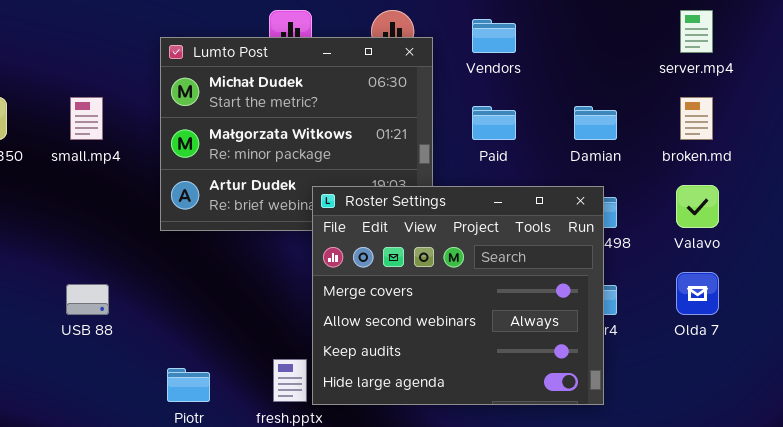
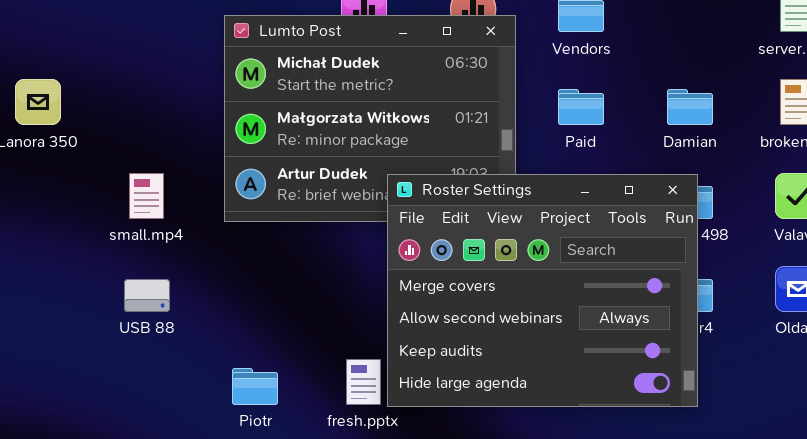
small.mp4: [70,97,103,140] -> [129,173,164,219], moved

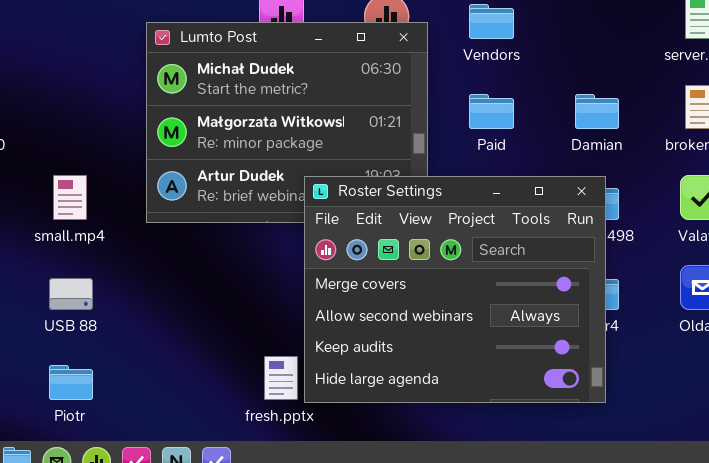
Piotr: [232,368,278,405] -> [49,365,93,400], moved

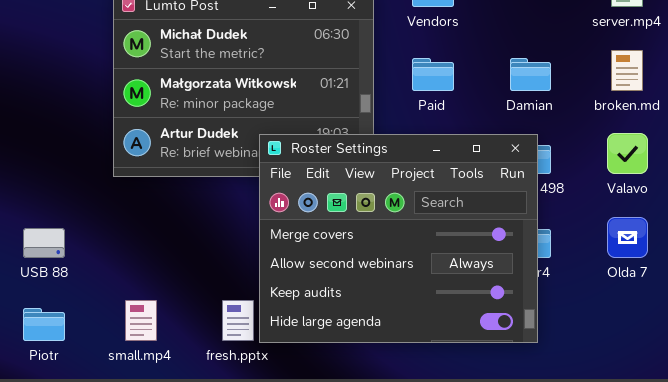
small.mp4: [53,175,87,220] -> [125,300,157,341], moved

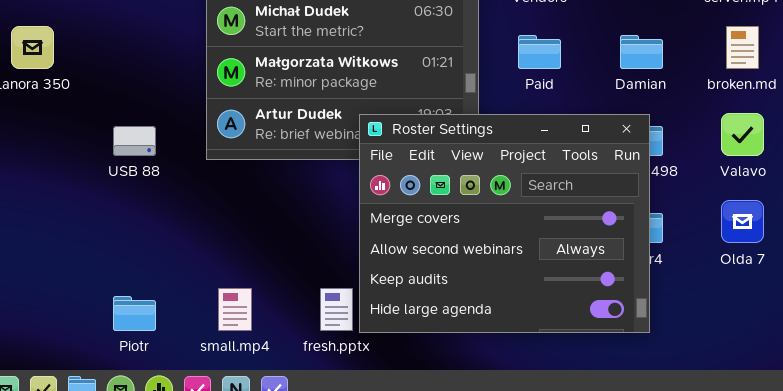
USB 88: [23,228,65,258] -> [113,126,156,156], moved

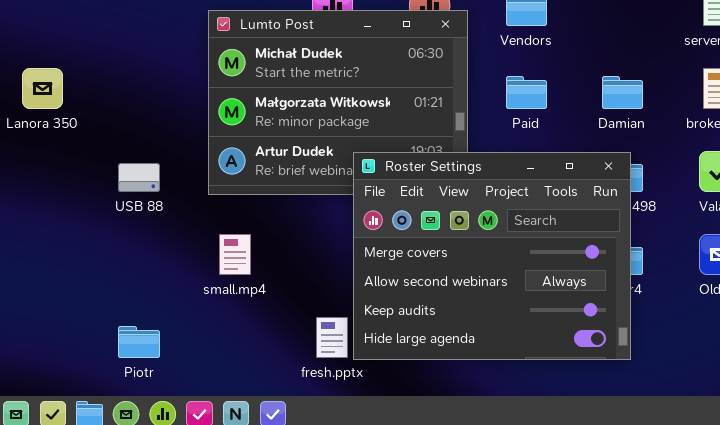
small.mp4: [218,288,252,331] -> [219,234,251,275], moved

